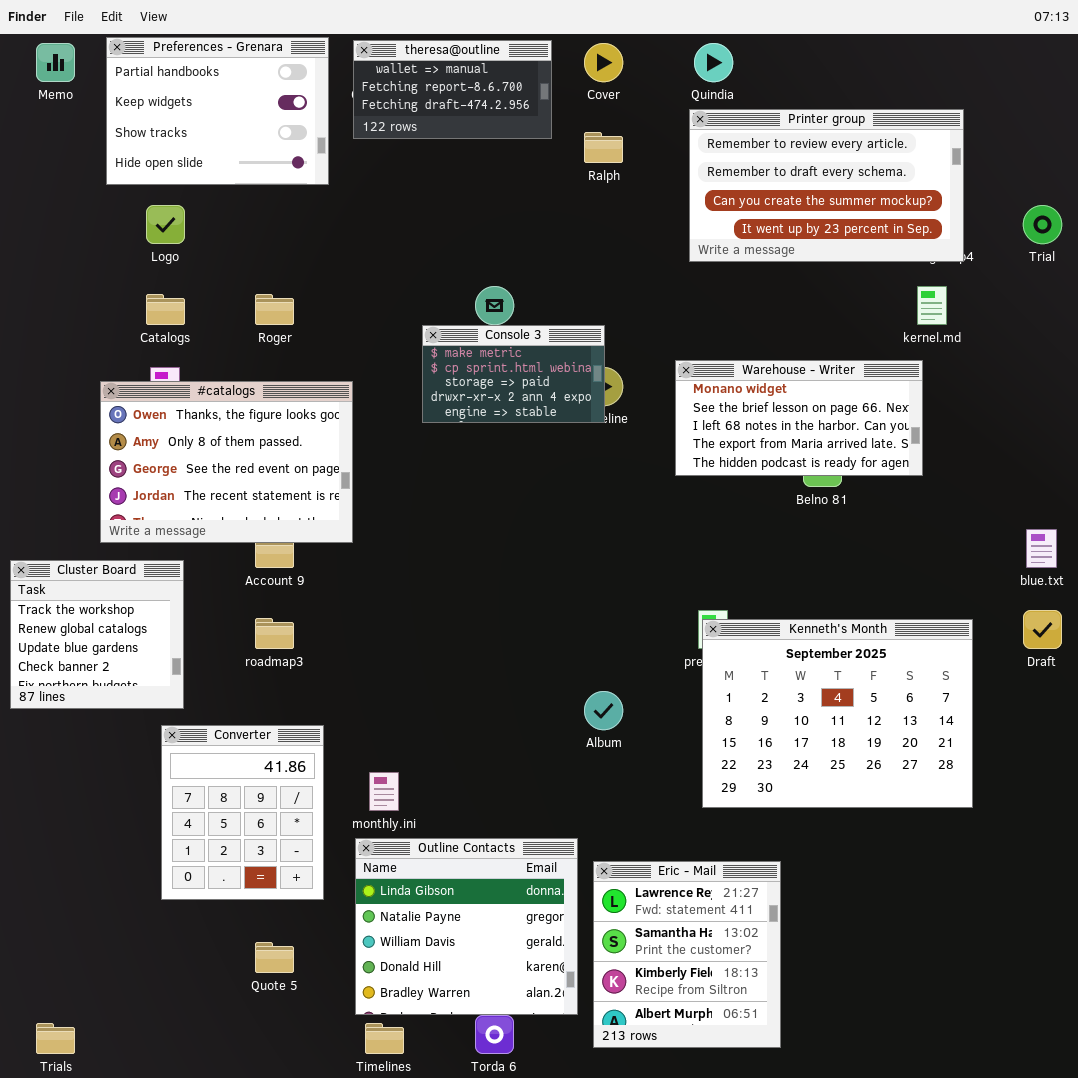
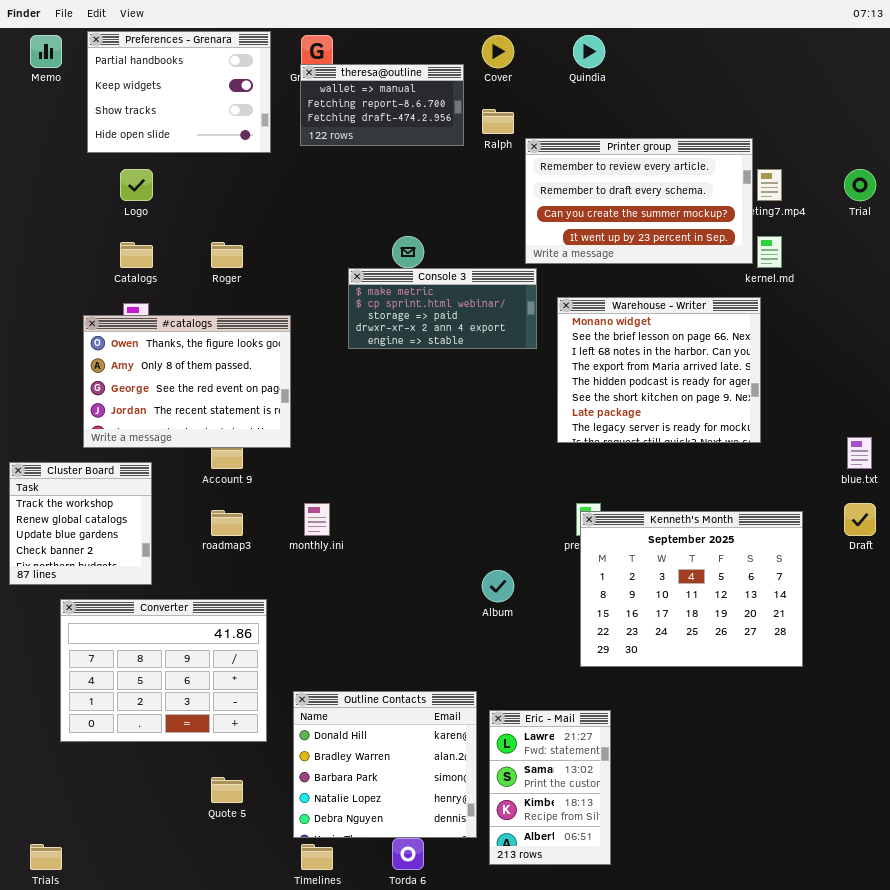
theresa@outline: [353,40,552,139] -> [300,64,464,146], moved
Printer group: [689,109,964,262] -> [525,138,753,264], moved
Console 3: [422,325,605,423] -> [348,268,537,349], resized
Warehouse - Writer: [675,360,923,476] -> [557,297,761,443], resized
Converter: [161,725,324,900] -> [60,599,267,742], resized
monthly.ini: [369,772,399,811] -> [304,503,330,536], moved
Outline Contacts: [355,838,578,1015] -> [293,691,477,838], scrolled down 3 rows
Eric - Mail: [593,861,781,1048] -> [489,710,611,865], resized

